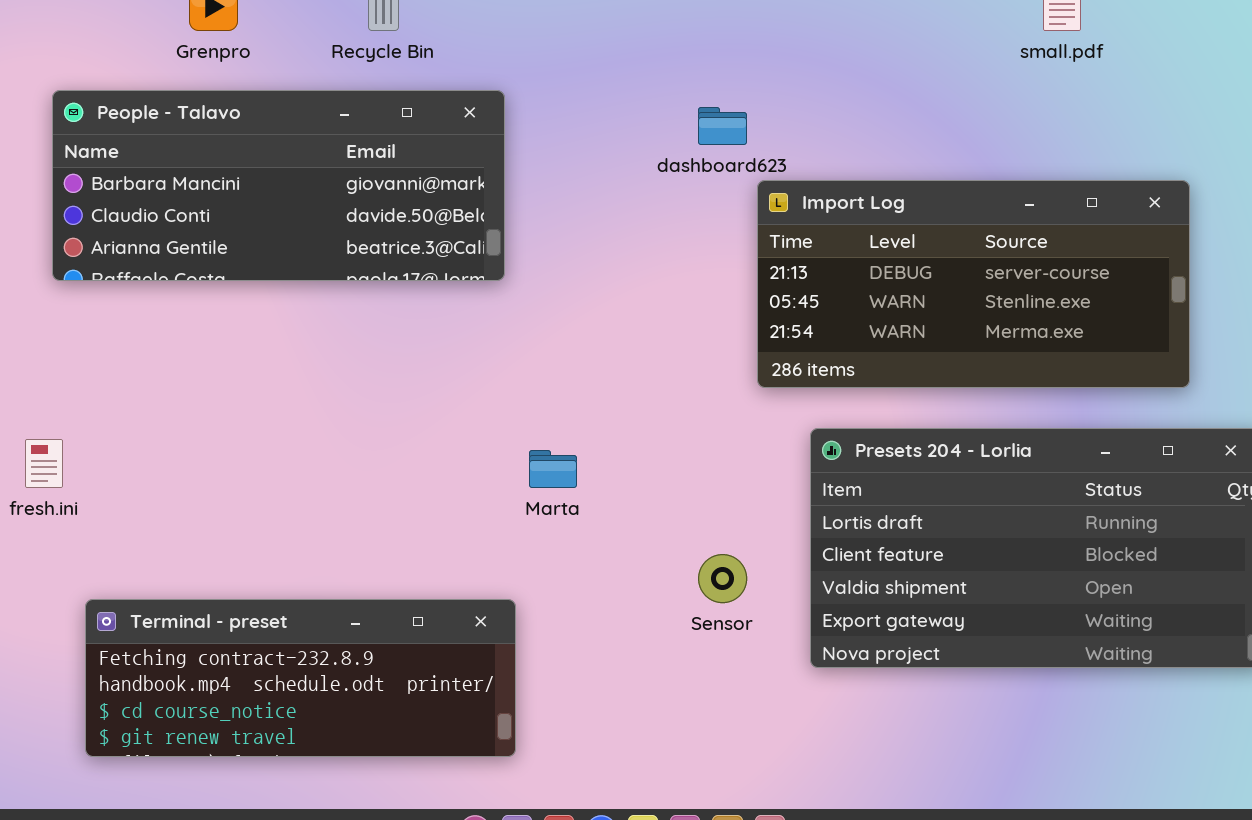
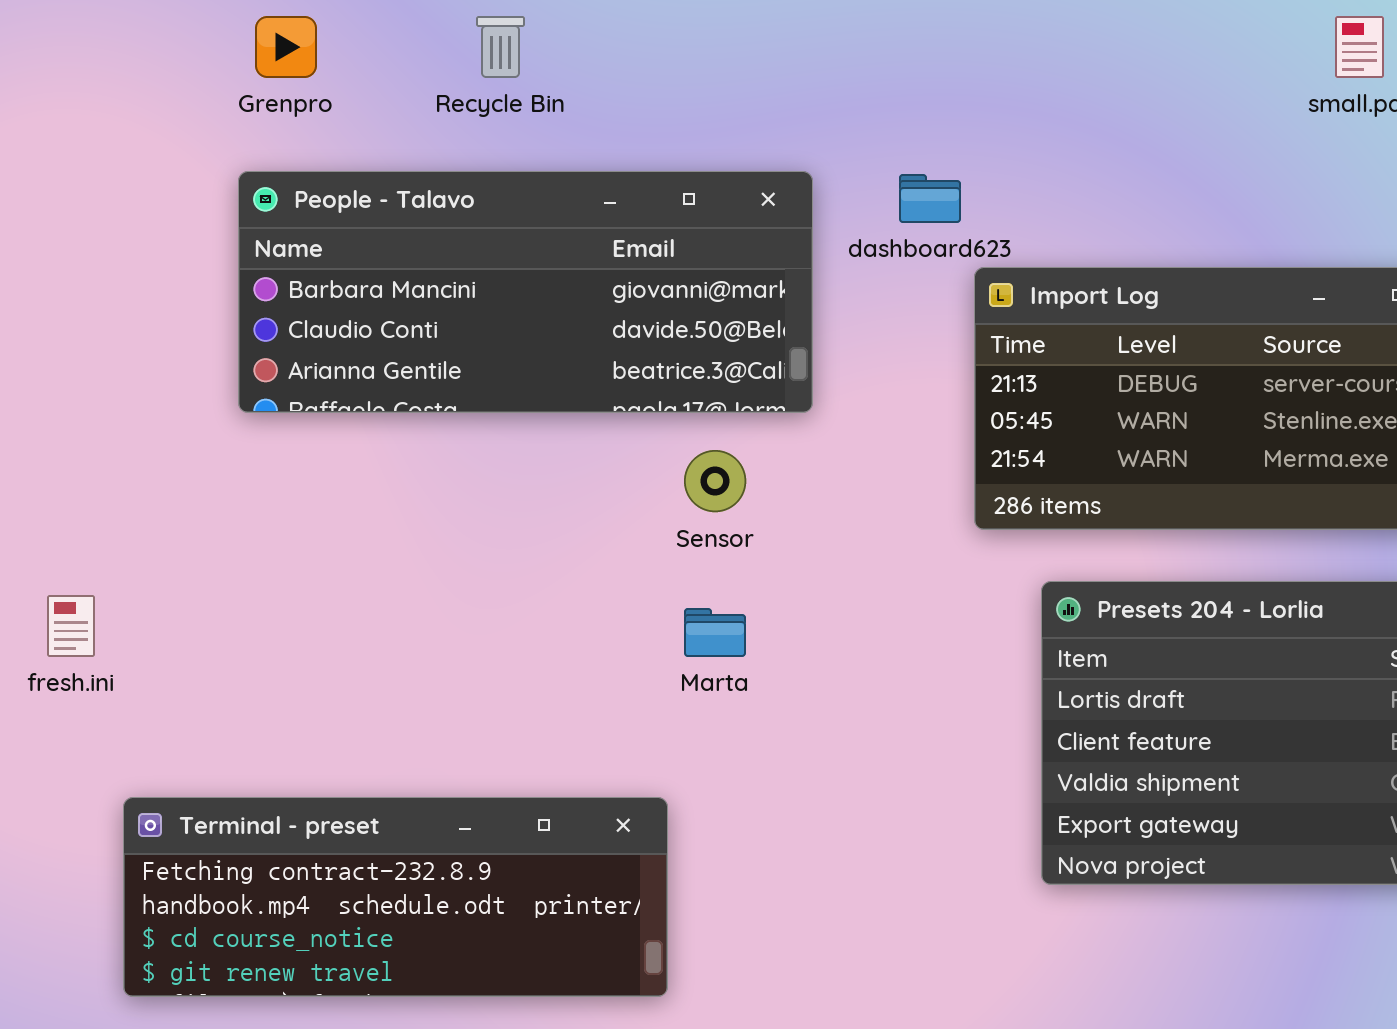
People - Talavo: [52,90,505,281] -> [238,171,813,413], moved
Sensor: [698,554,747,603] -> [684,450,746,512], moved

